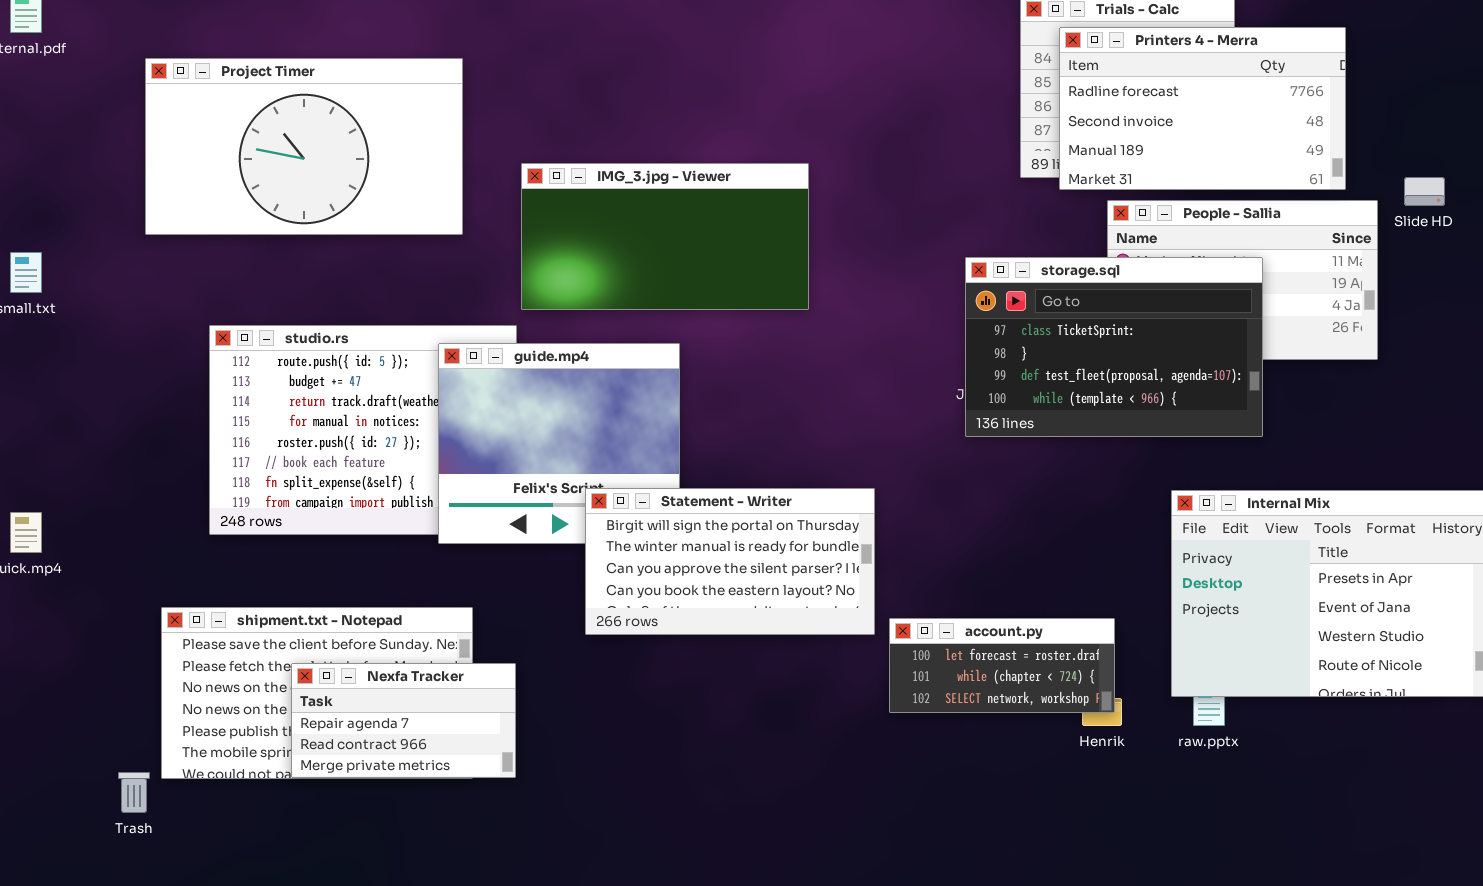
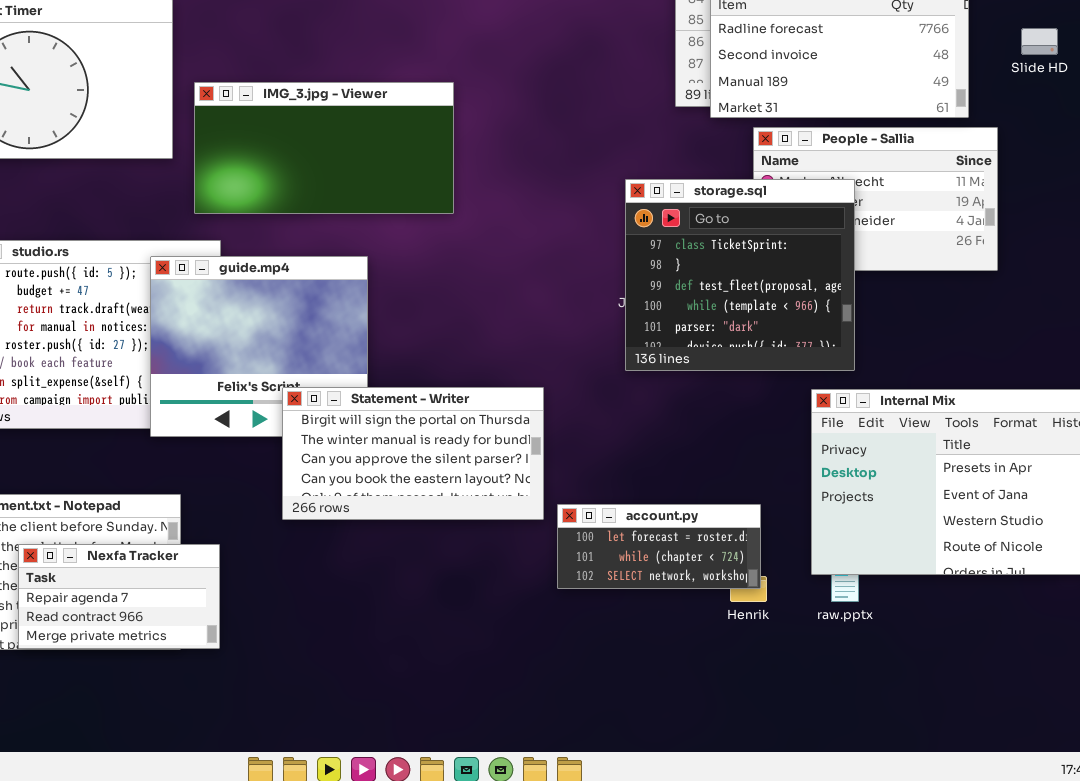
IMG_3.jpg - Viewer: [521,163,809,310] -> [194,82,454,214], moved
Slide HD: [1404,177,1445,206] -> [1021,28,1058,55], moved
storage.sql: [965,257,1263,437] -> [625,179,855,371], resized

